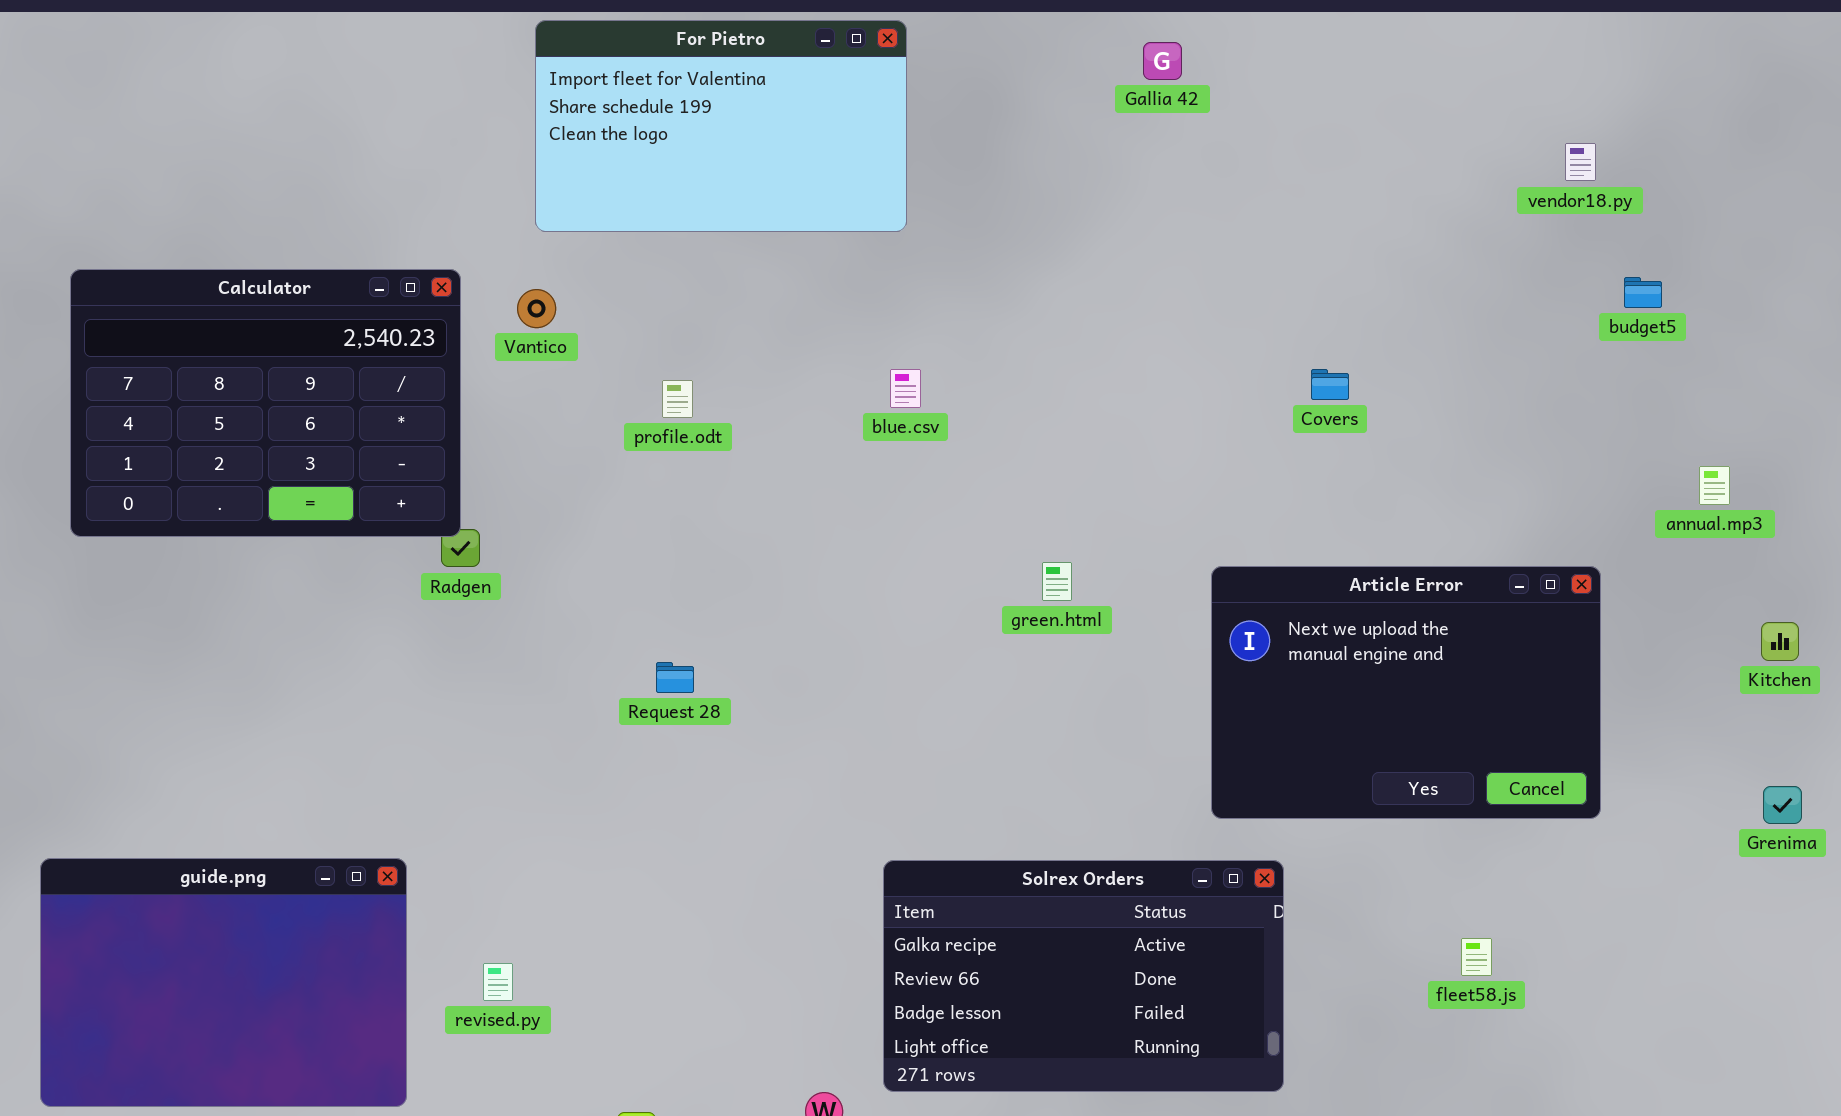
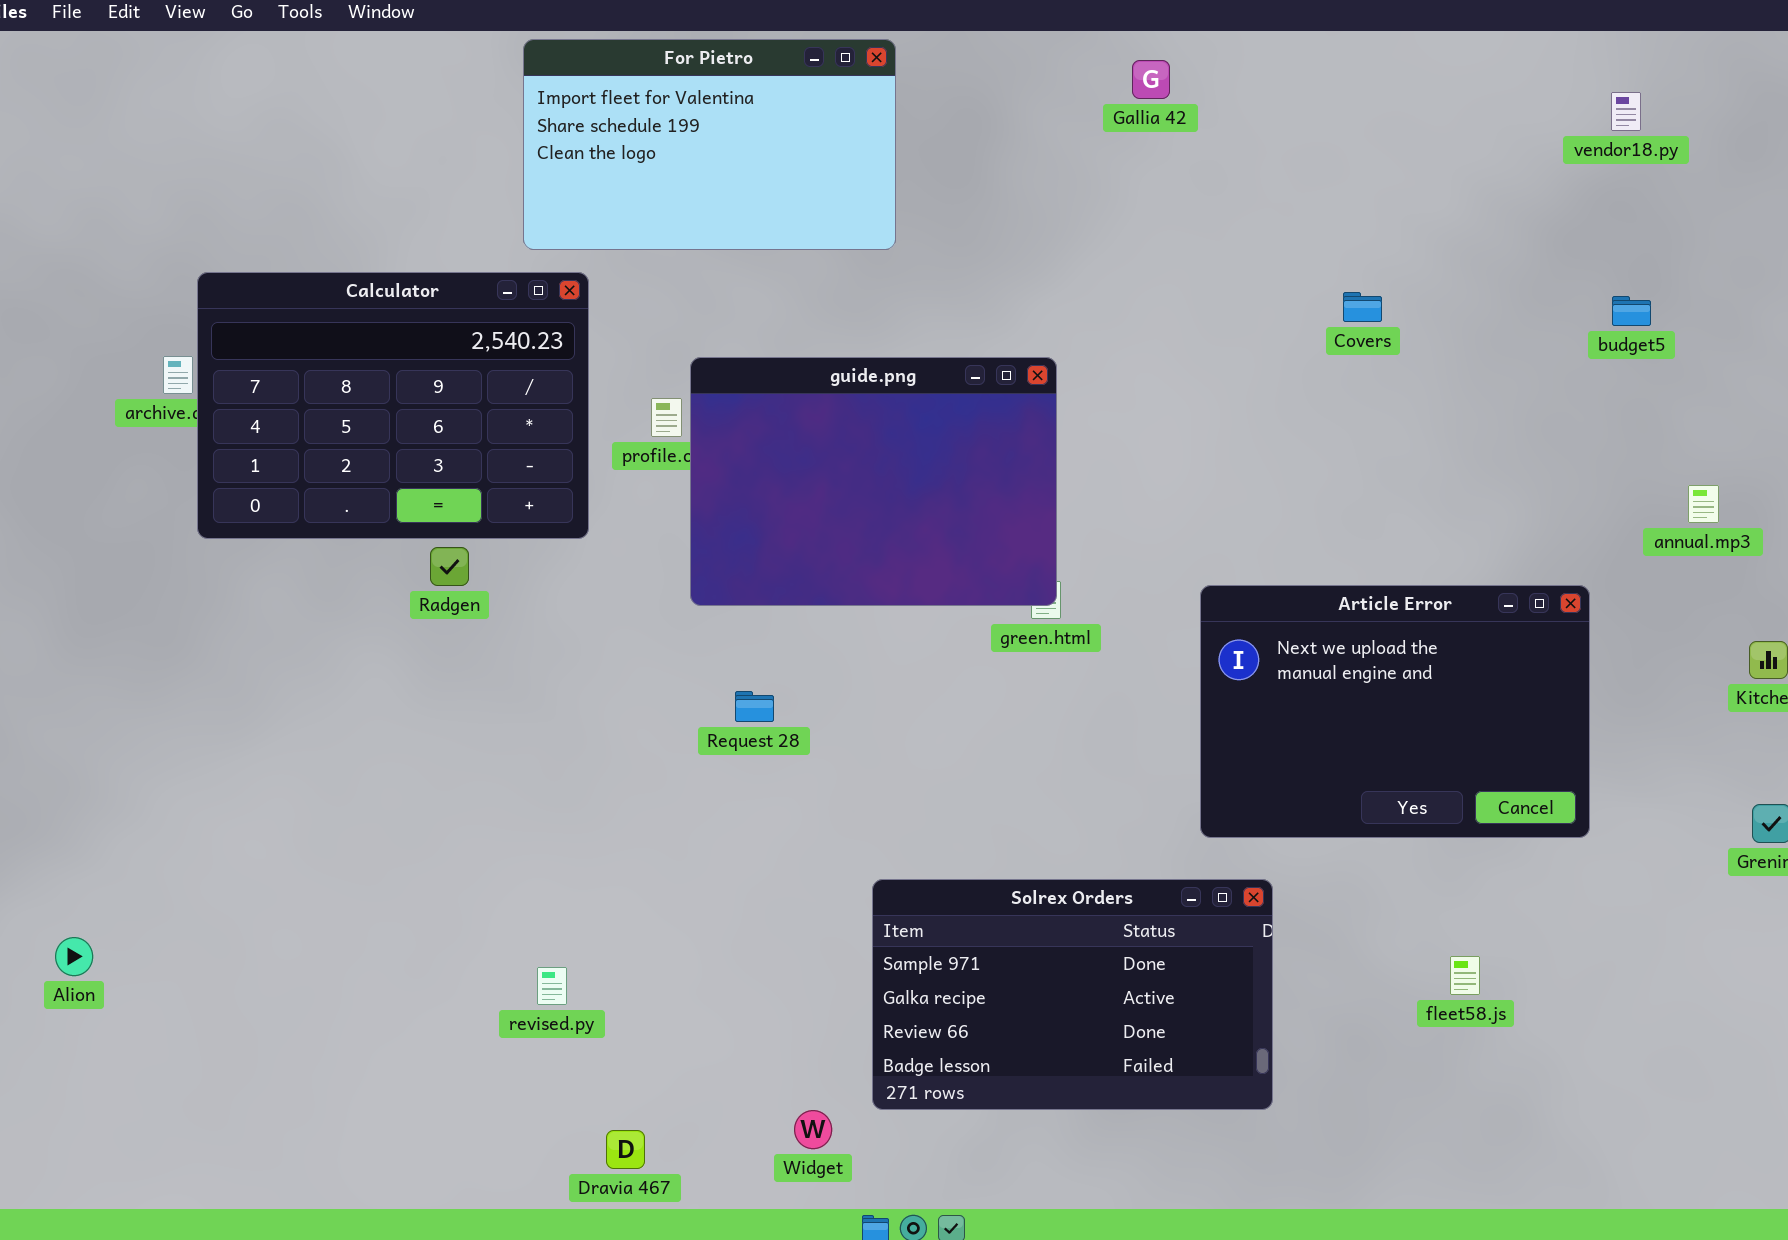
vendor18.py: [1565,143,1596,181] -> [1611,92,1641,131], moved
Calculator: [70,269,461,537] -> [197,272,589,539], moved
Covers: [1311,369,1349,400] -> [1343,292,1382,322], moved
Request 28: [656,662,694,693] -> [735,691,774,722], moved
guide.png: [40,858,407,1107] -> [690,357,1057,606], moved
Solrex Orders: [883,860,1284,1092] -> [872,879,1273,1110], scrolled up 1 row
revised.py: [483,963,513,1001] -> [537,967,567,1005], moved

